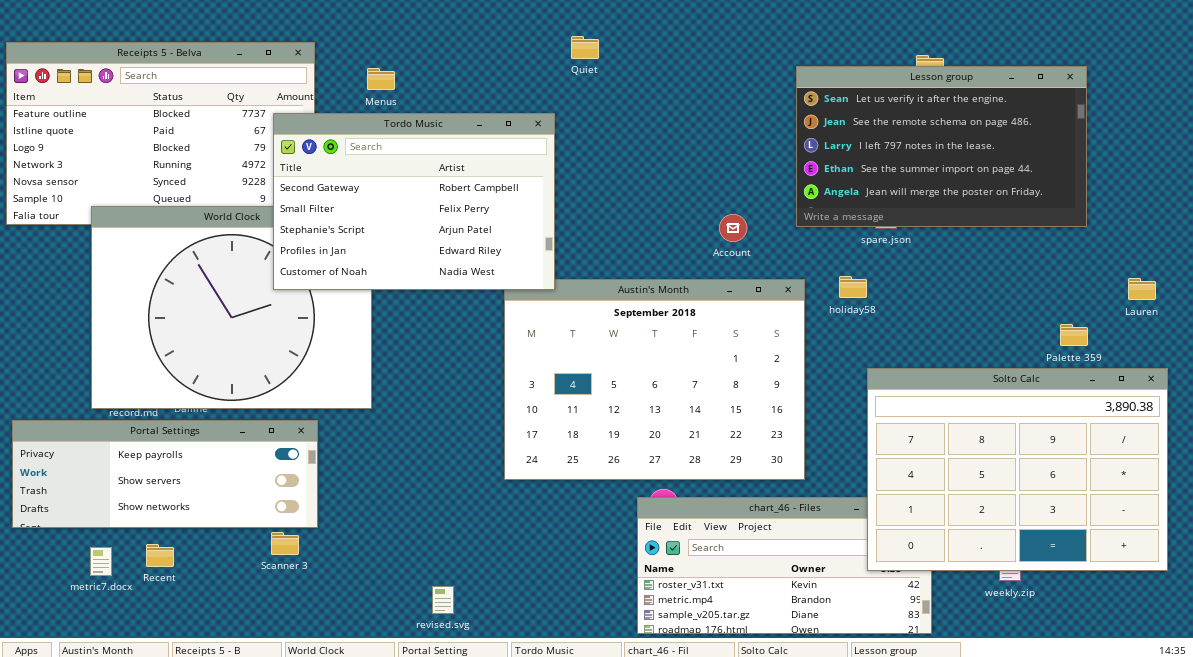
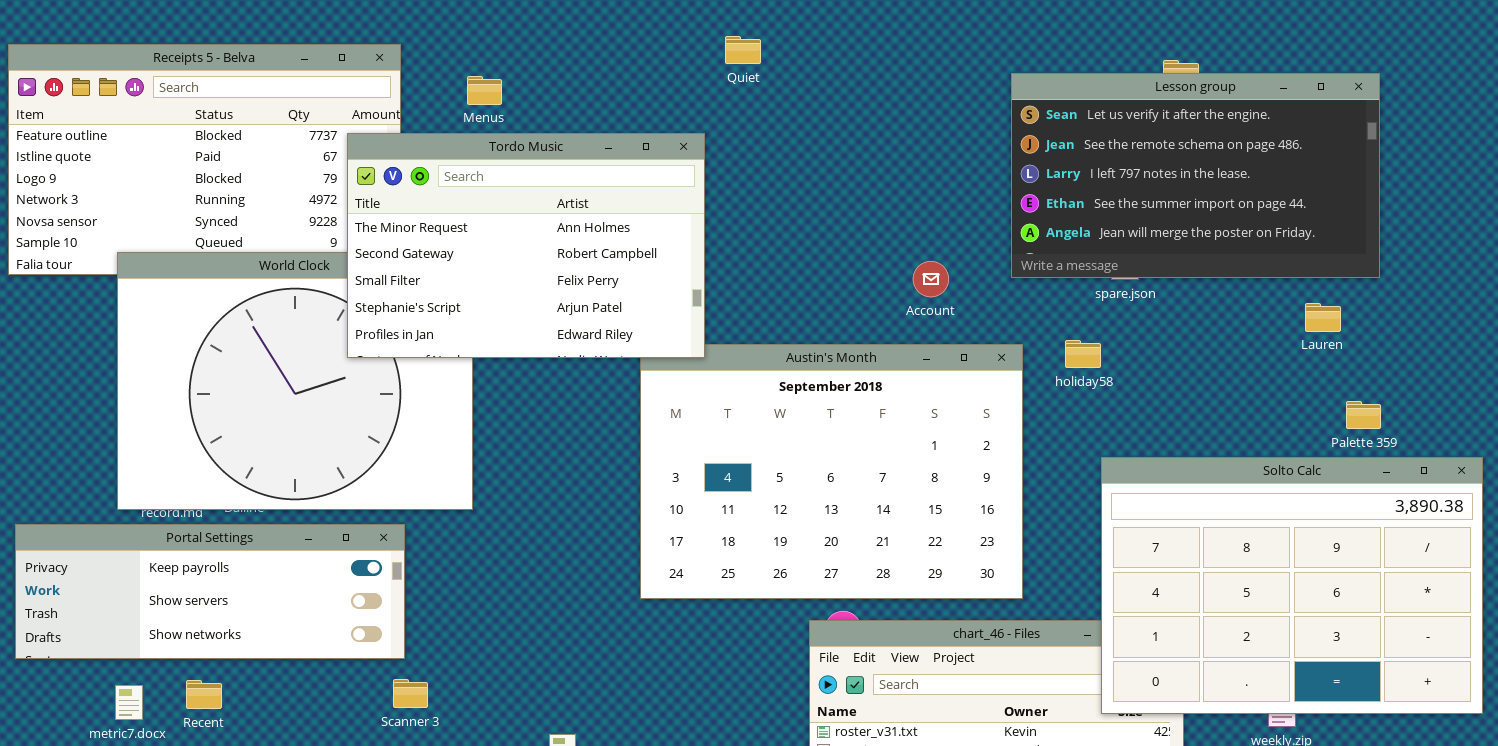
Tordo Music: [273,113,555,290] -> [347,133,705,358], scrolled up 1 row
Lauren: [1128,278,1156,300] -> [1305,303,1341,332], moved
Scanner 3: [271,532,299,555] -> [393,679,428,708], moved

